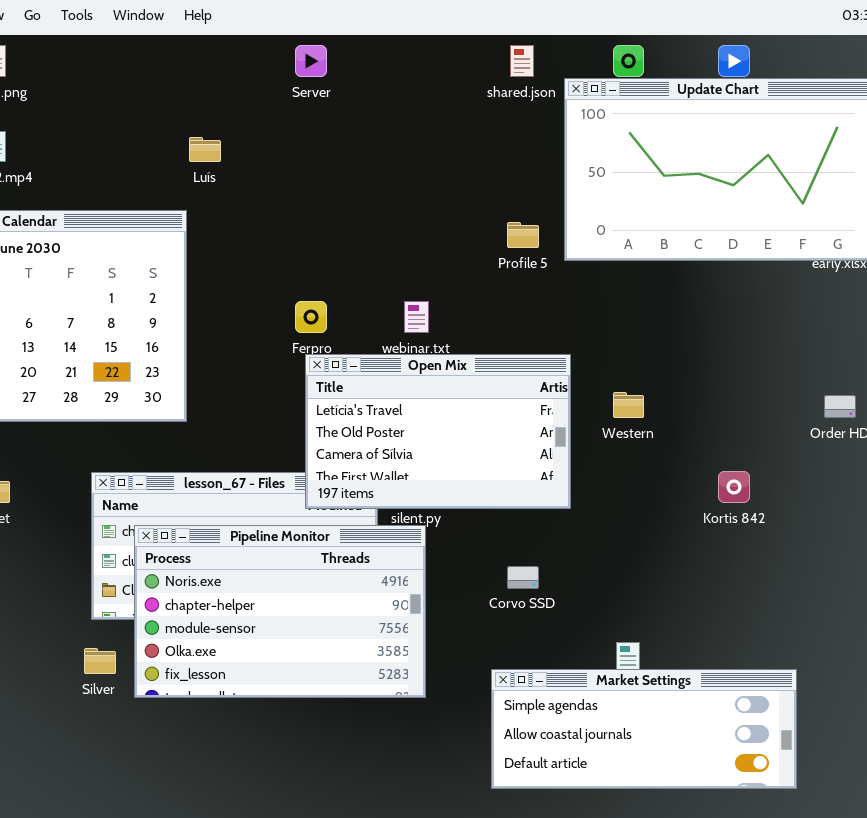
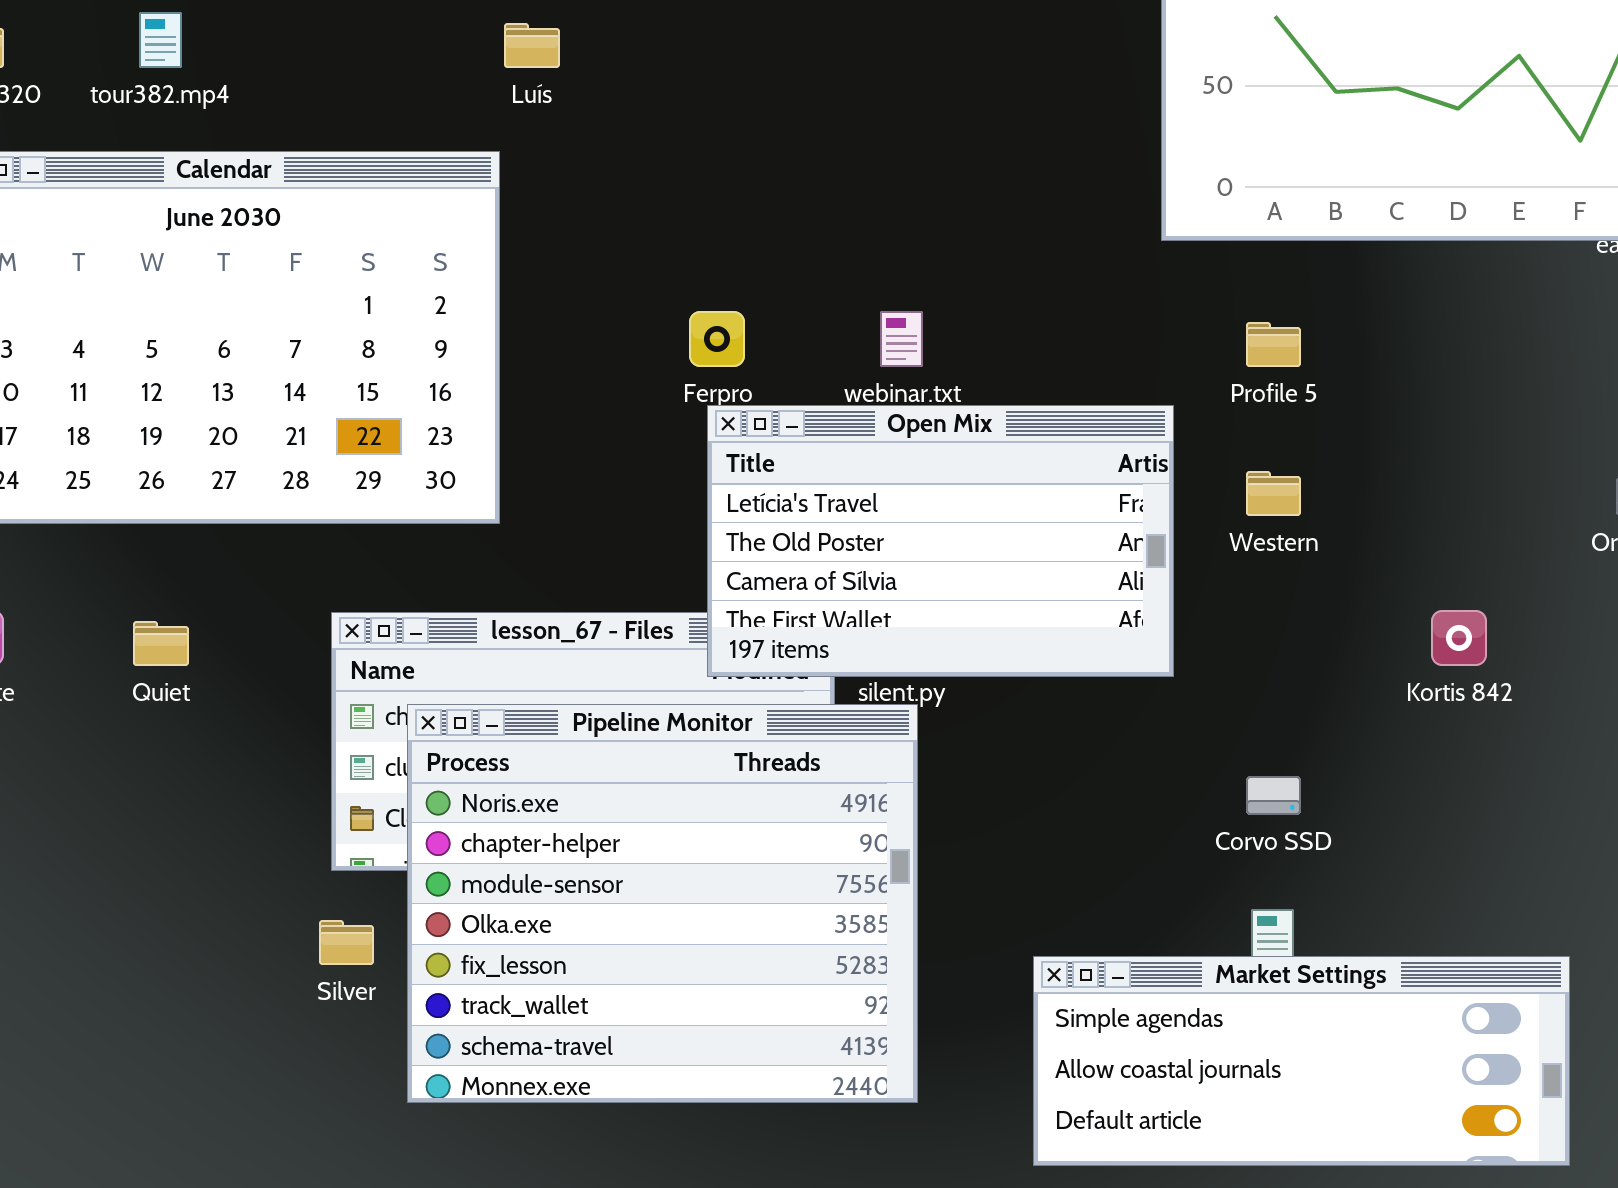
Profile 5: [507,222,539,248] -> [1246,322,1301,367], moved
Pipeline Monitor: [134,525,426,698] -> [407,704,918,1103], resized
Corvo SSD: [507,566,539,589] -> [1246,776,1301,815], moved

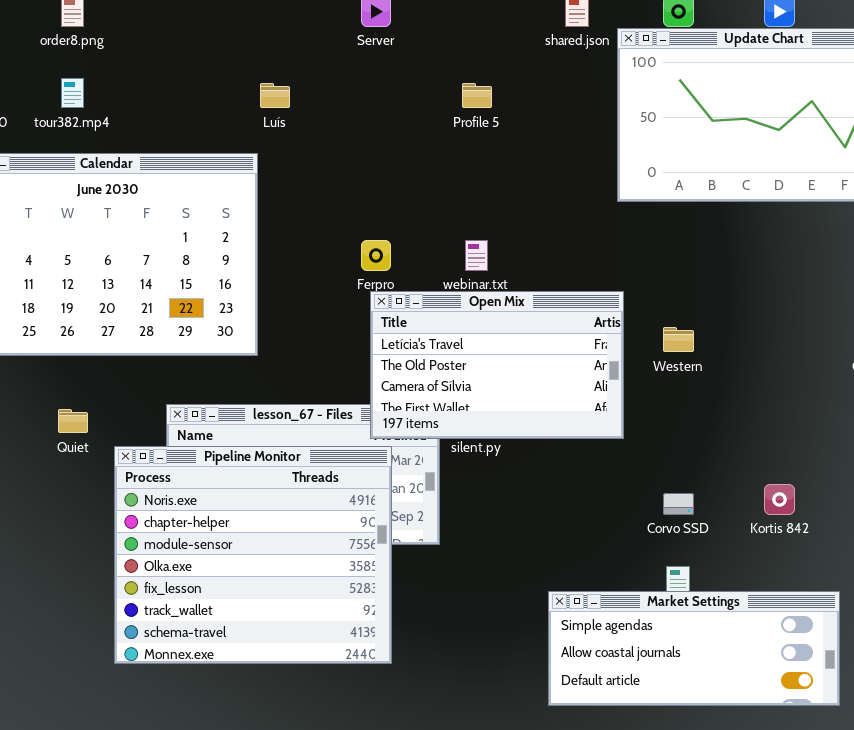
Profile 5: [1246,322,1301,367] -> [462,83,492,108], moved
Kortis 842: [1431,610,1487,666] -> [764,484,795,515], moved
Pipeline Monitor: [407,704,918,1103] -> [114,446,392,664], moved

